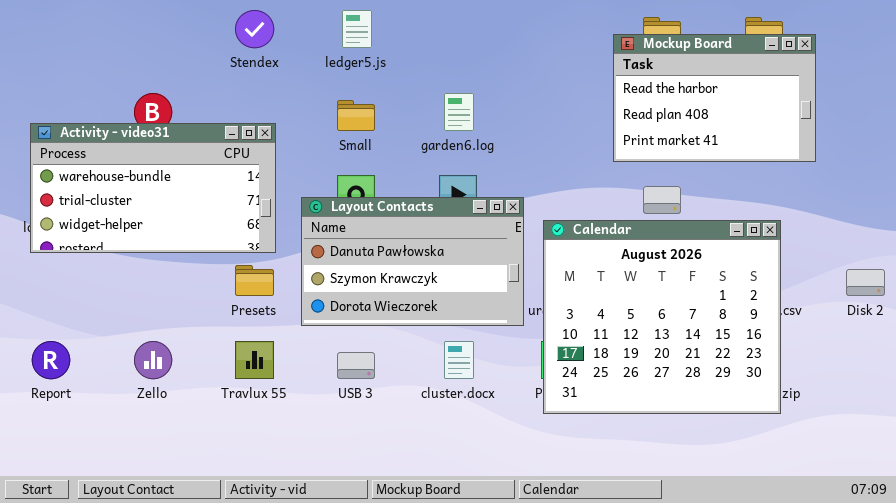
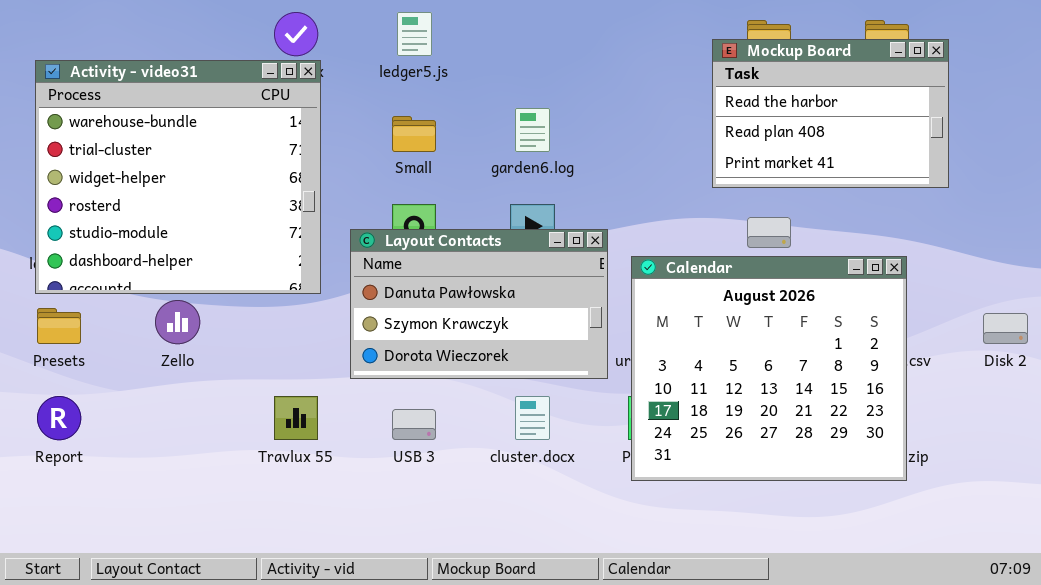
Activity - video31: [30,123,276,253] -> [35,60,321,294], resized
Presets: [235,265,274,296] -> [37,308,81,344], moved
Zello: [134,341,172,379] -> [155,300,200,344], moved

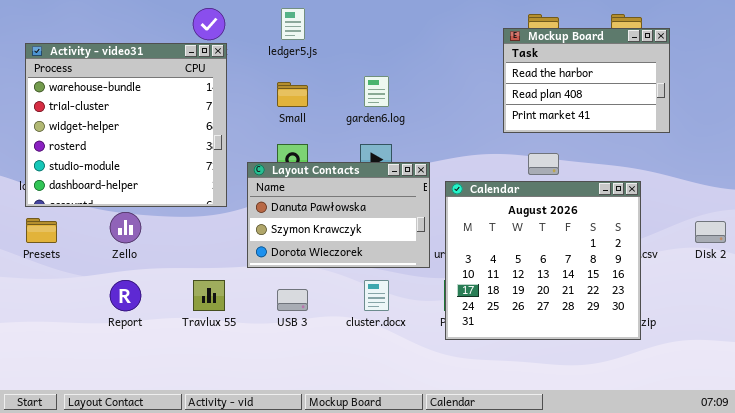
Report: [37,396,81,440] -> [110,280,141,311], moved

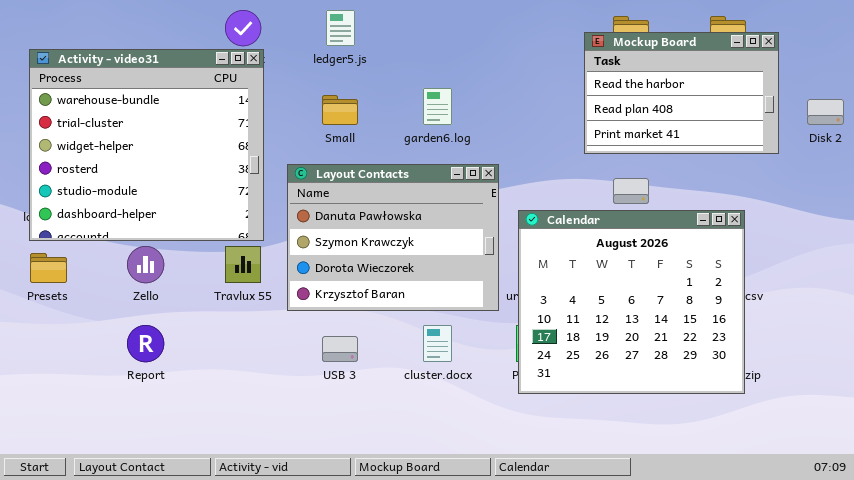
Layout Contacts: [247,162,430,268] -> [287,164,499,311], resized
Disk 2: [695,221,726,243] -> [807,99,844,125], moved
Travlux 55: [193,280,225,311] -> [225,246,261,283], moved

